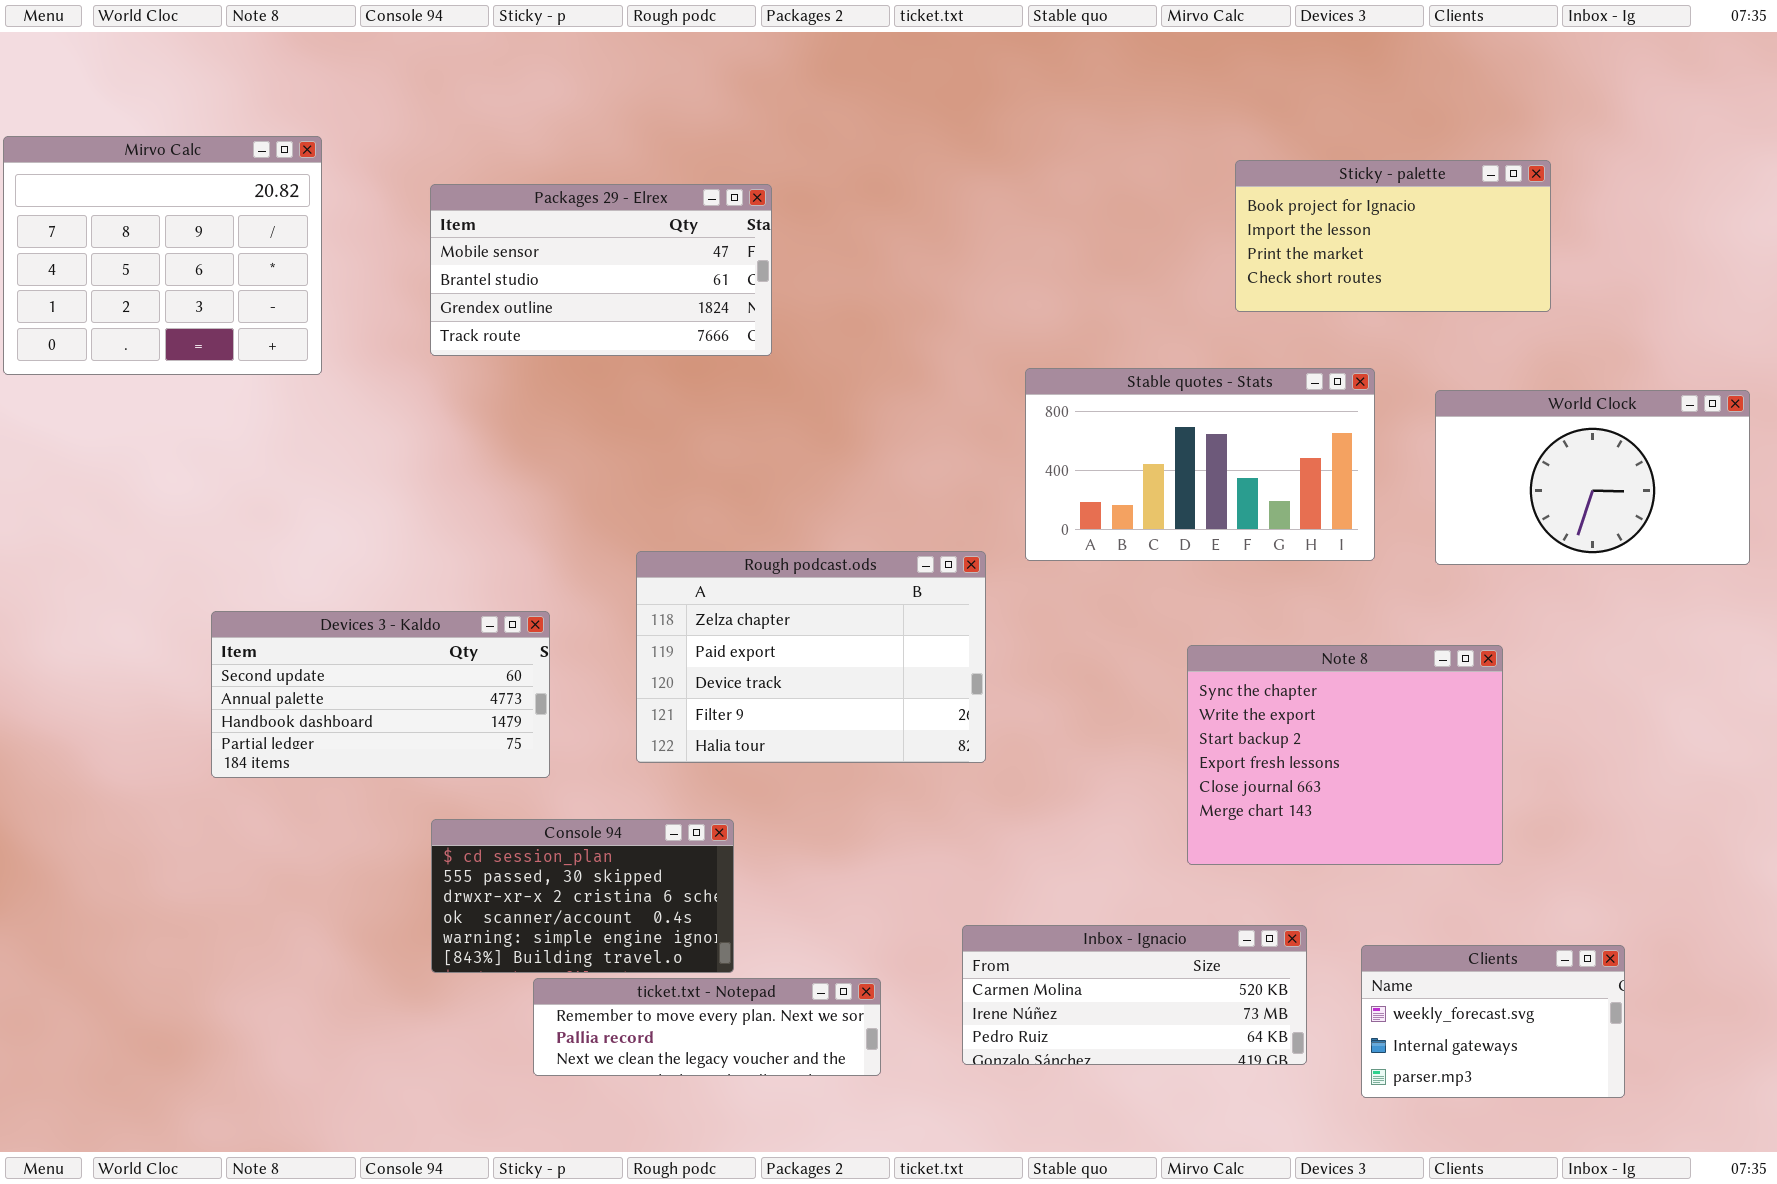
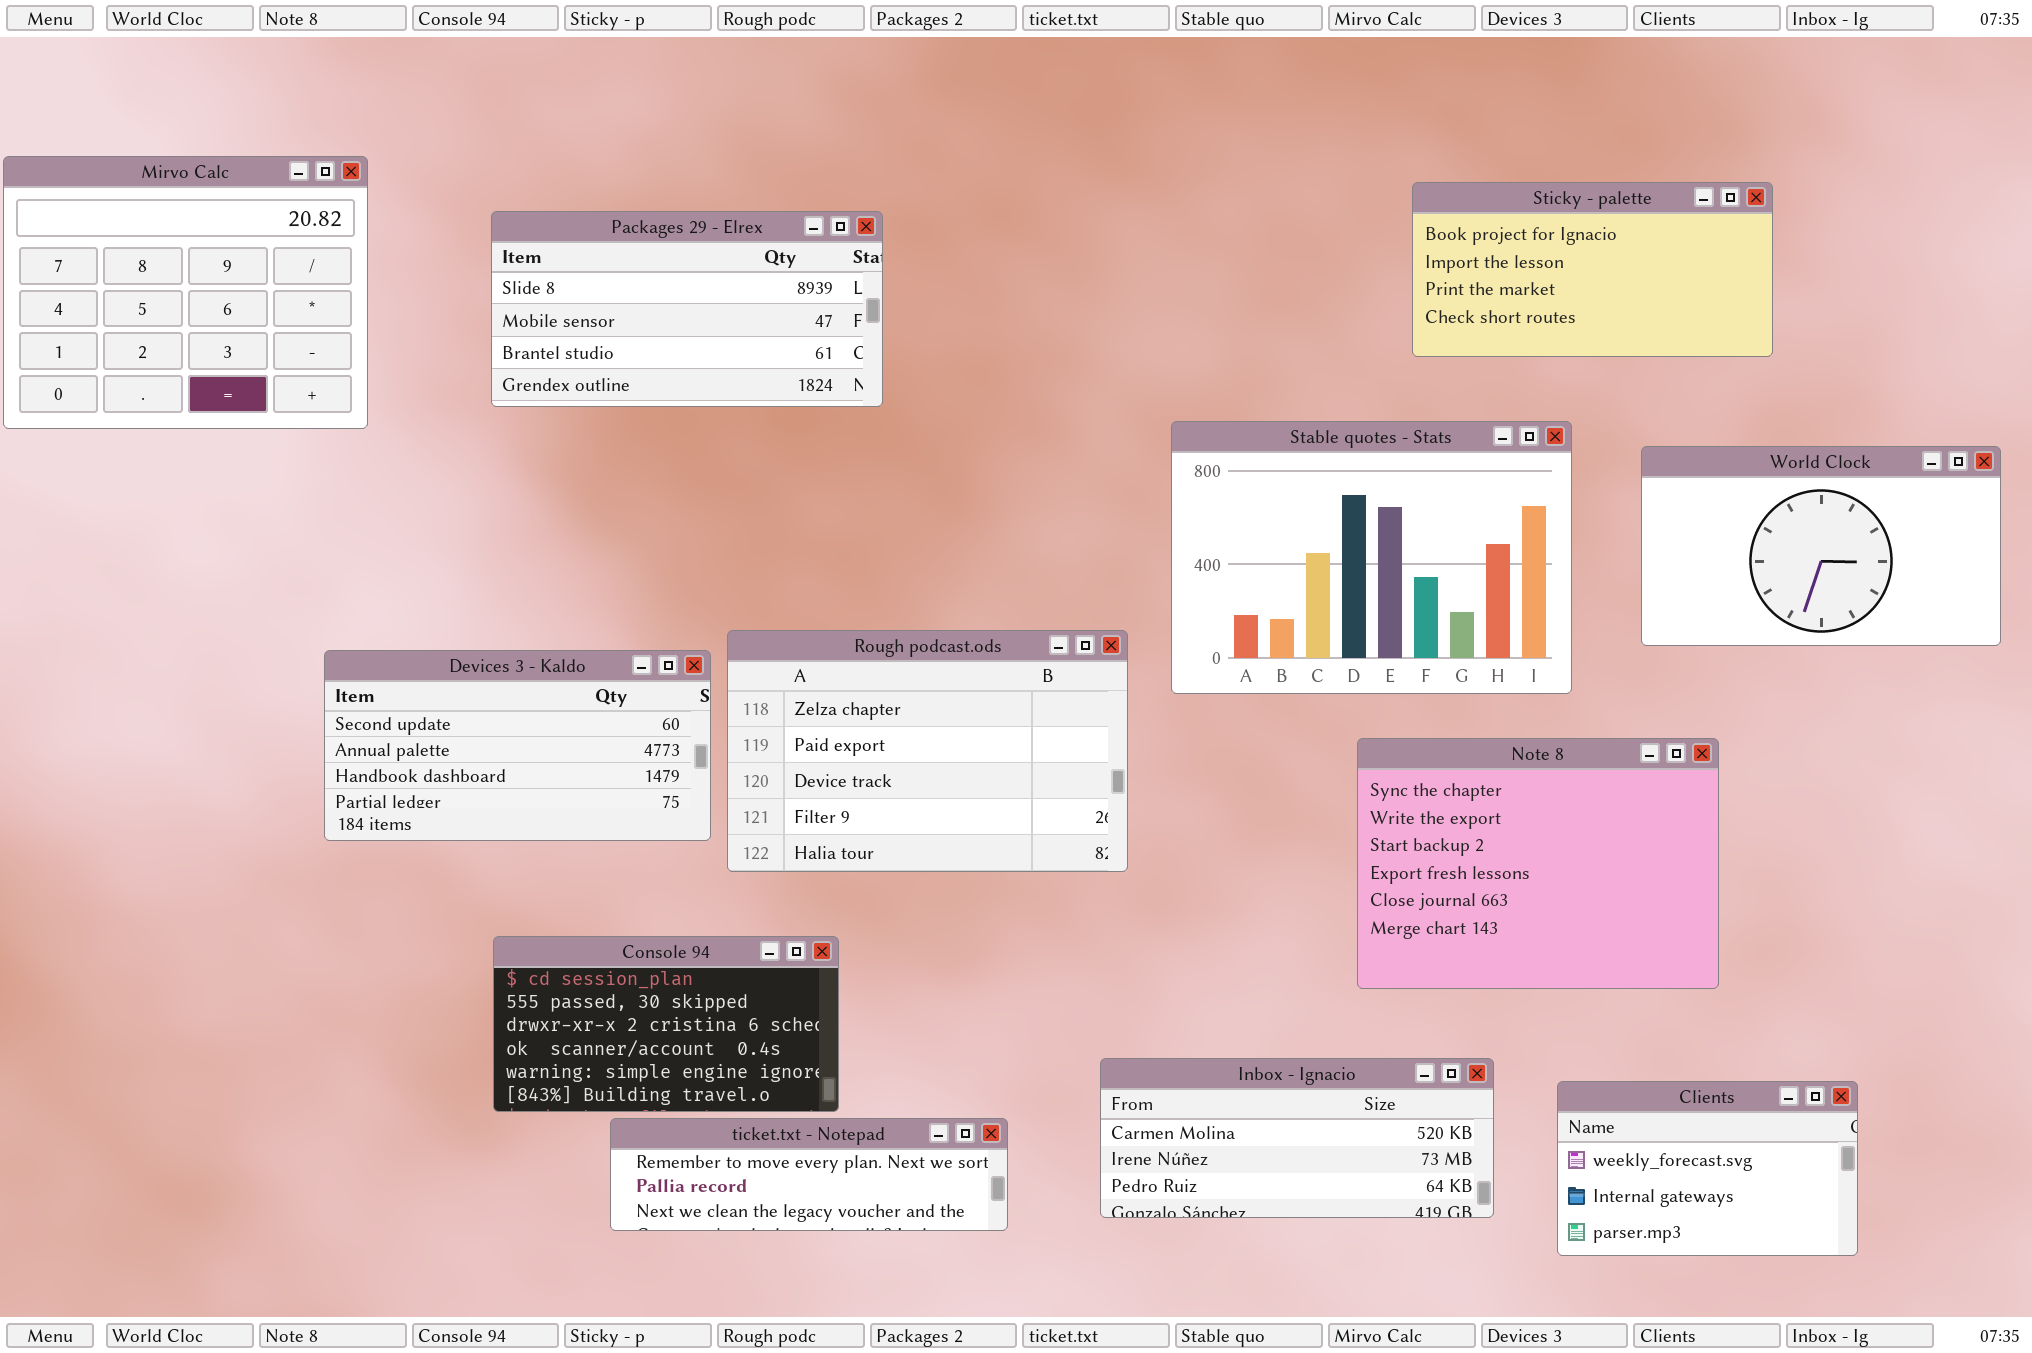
Packages 29 - Elrex: [430,184,772,356] -> [491,211,883,407], scrolled up 1 row
Stable quotes - Stats: [1025,368,1375,561] -> [1171,421,1572,694], resized
Devices 3 - Kaldo: [211,611,550,778] -> [324,650,711,841], moved

